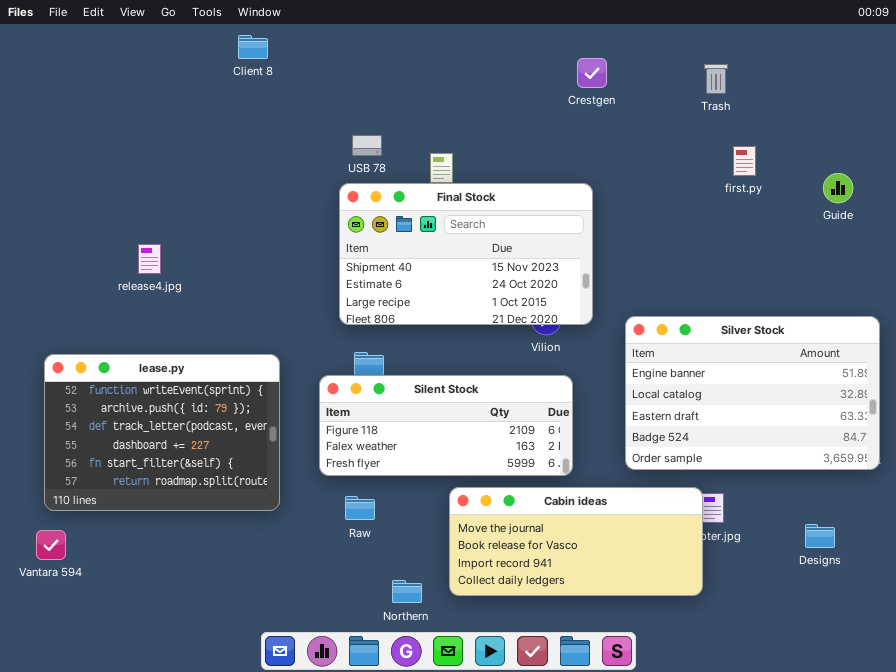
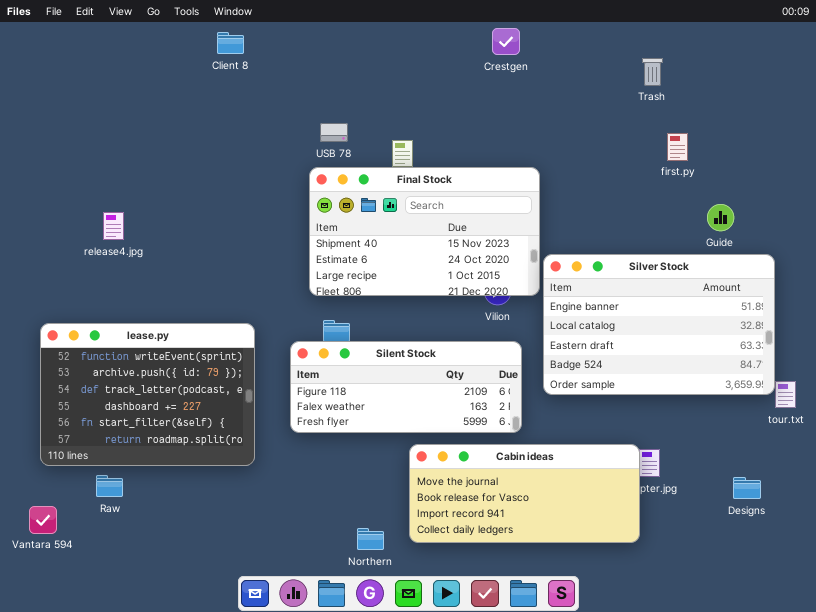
Crestgen: [577,58,607,88] -> [492,28,520,55], moved
Guide: [823,173,853,203] -> [707,204,734,231], moved
release4.jpg: [138,244,161,274] -> [103,212,124,240], moved
Silver Stock: [625,316,880,470] -> [543,254,775,395], moved
Raw: [345,496,375,520] -> [96,475,123,497], moved
Vantara 594: [36,530,66,560] -> [29,506,57,534], moved

